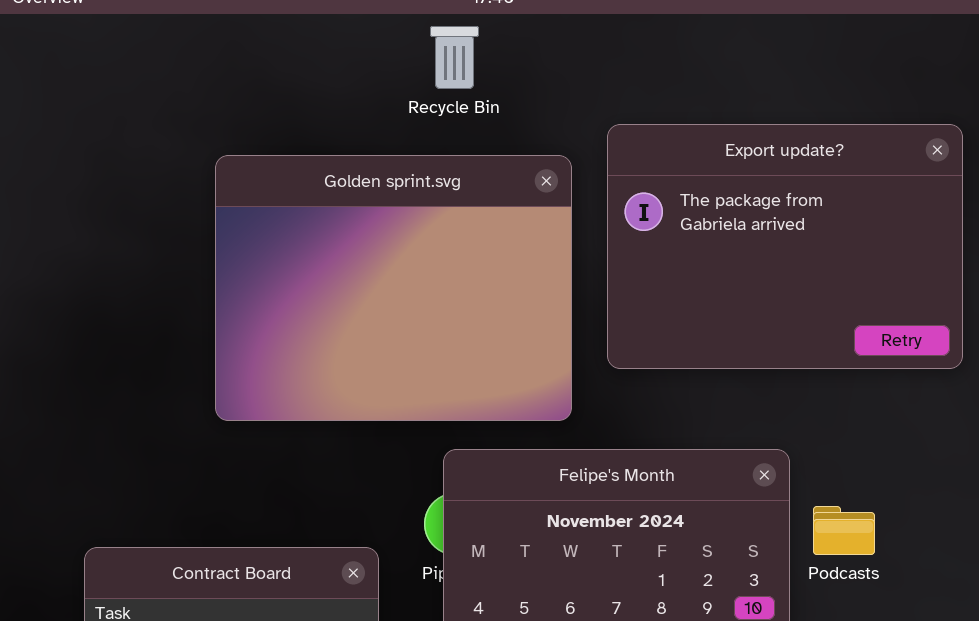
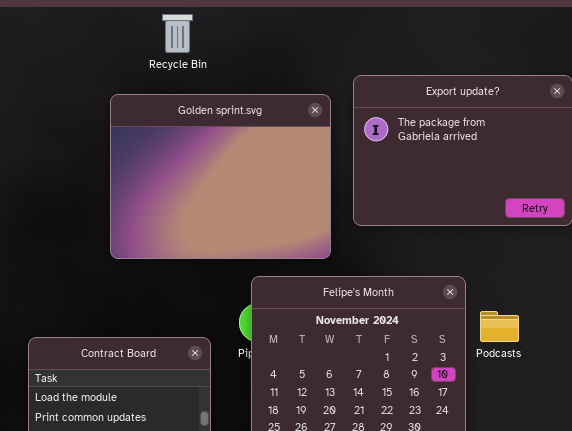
Recycle Bin: [430,26,479,89] -> [162,14,193,53], moved

